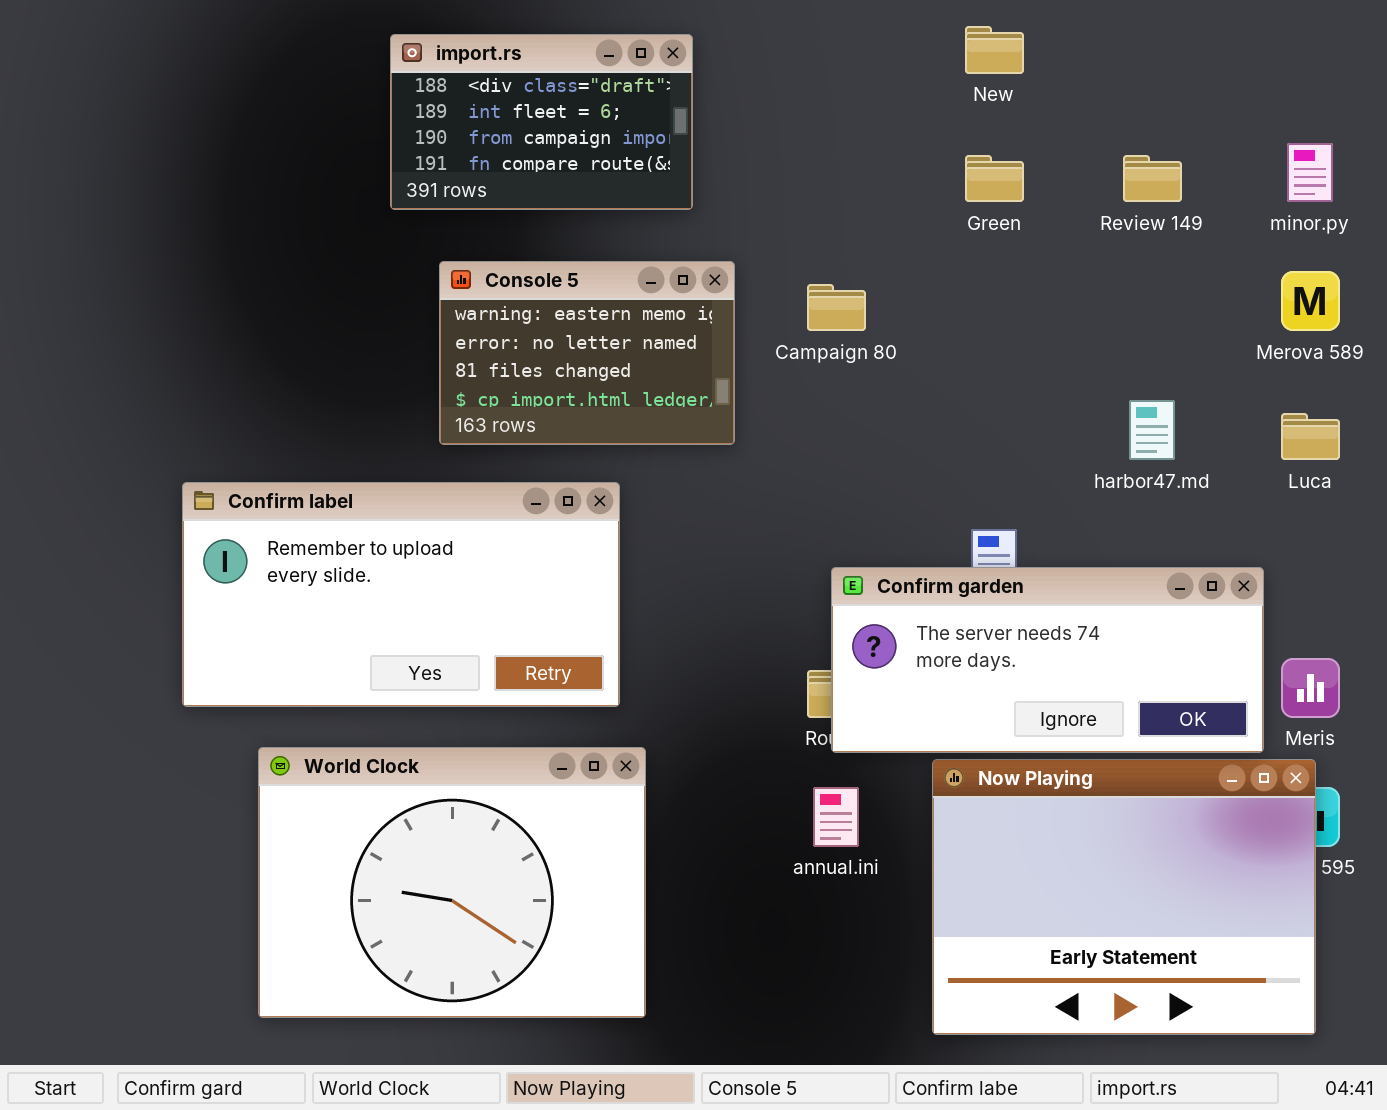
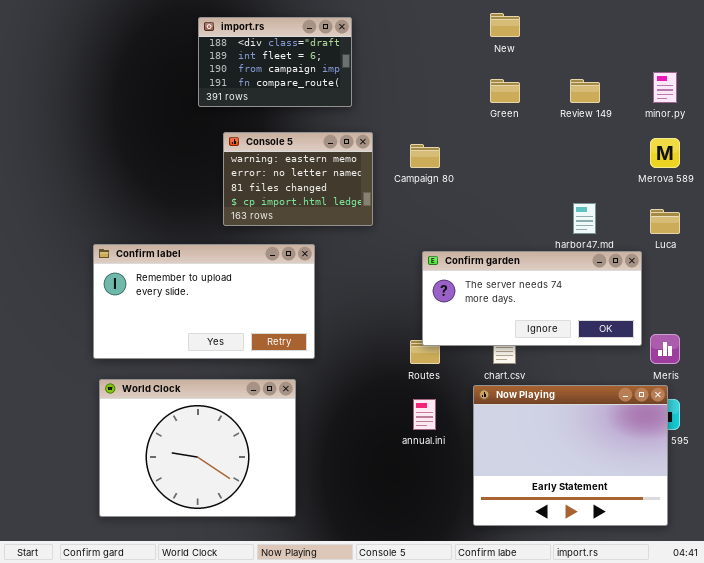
Confirm garden: [831,567,1264,753] -> [422,251,642,346], moved
World Clock: [258,747,646,1018] -> [99,379,296,517], moved

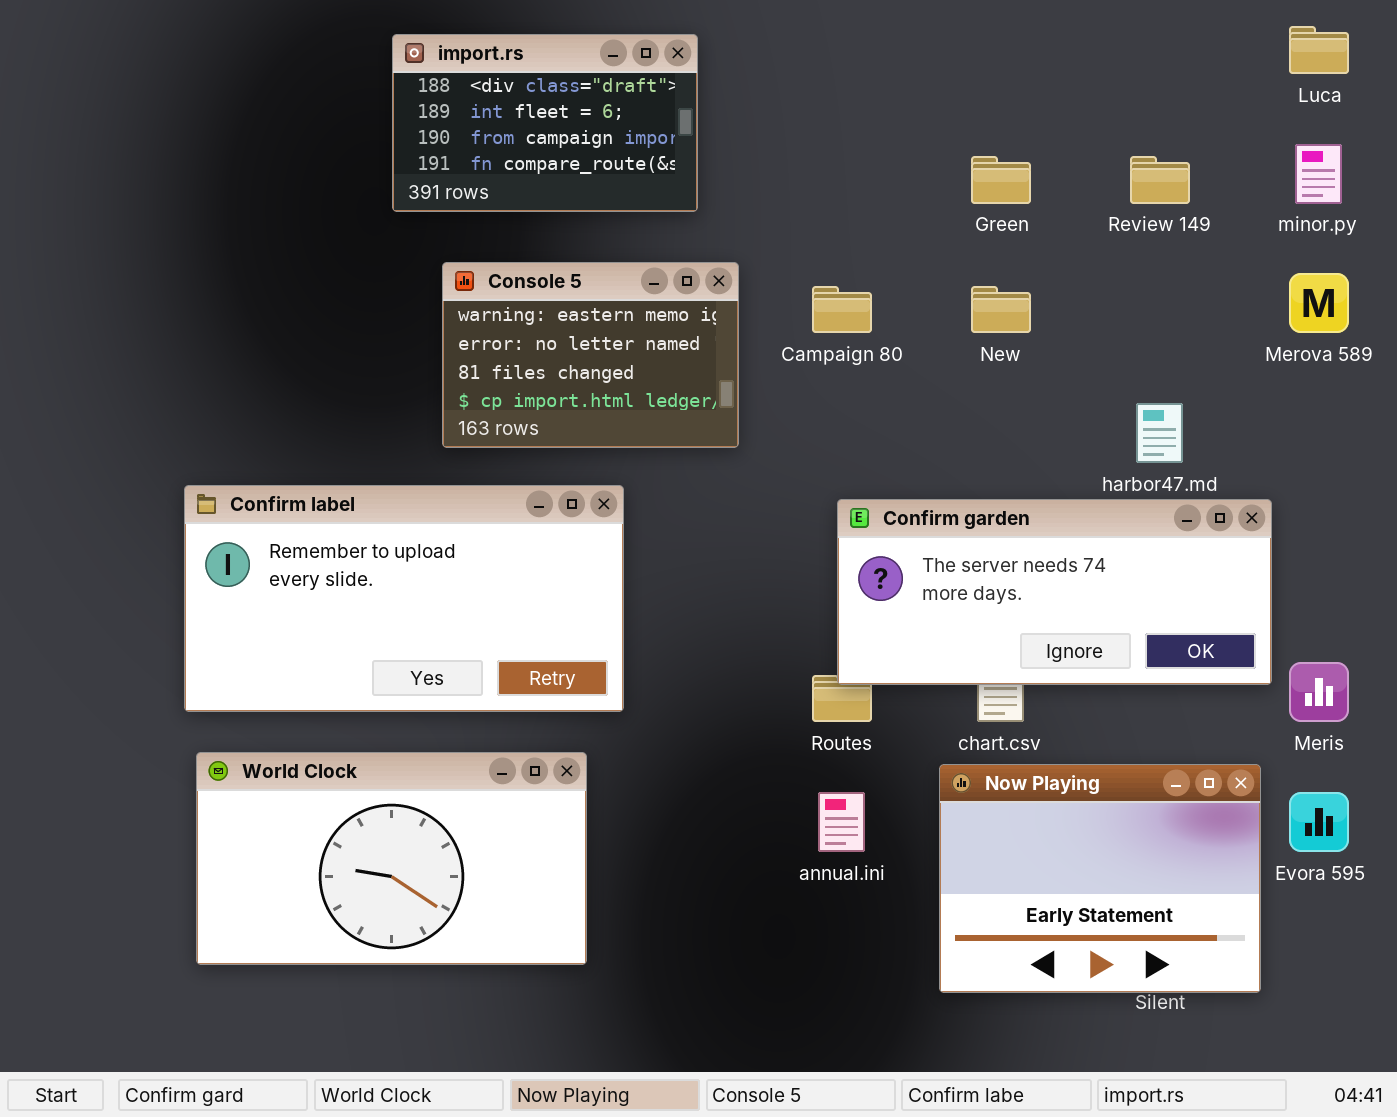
New: [490,13,520,37] -> [971,286,1031,333], moved
Luca: [650,209,680,234] -> [1289,26,1349,74], moved
World Clock: [99,379,296,517] -> [196,752,587,965], resized
Now Playing: [473,385,668,526] -> [939,764,1261,993], resized

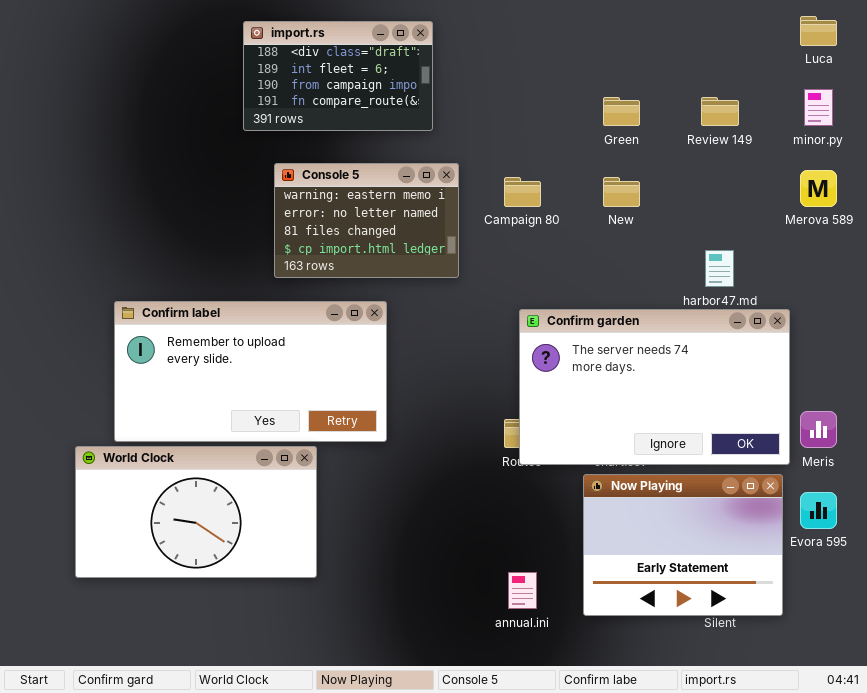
Confirm garden: [837,499,1272,685] -> [519,309,790,465], resized
World Clock: [196,752,587,965] -> [75,446,317,578], moved
annual.ini: [818,792,865,852] -> [508,572,537,609], moved

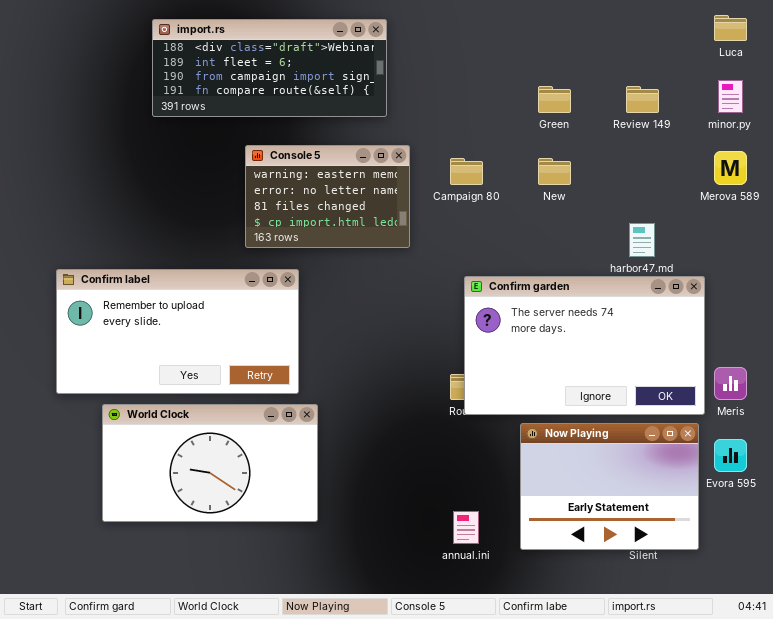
import.rs: [243,21,433,131] -> [152,19,387,117], resized
Confirm label: [114,301,387,442] -> [56,269,299,394], moved
World Clock: [75,446,317,578] -> [102,404,318,522], moved

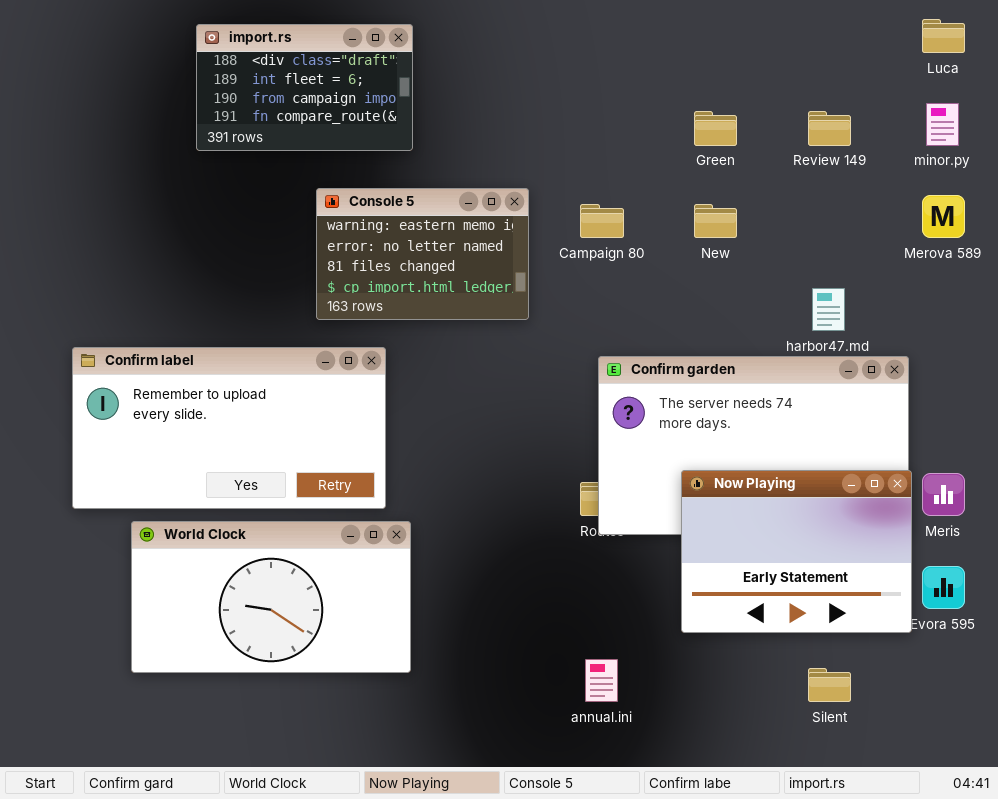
import.rs: [152,19,387,117] -> [196,24,413,151], resized
Now Playing: [520,423,699,550] -> [681,470,912,633], moved

